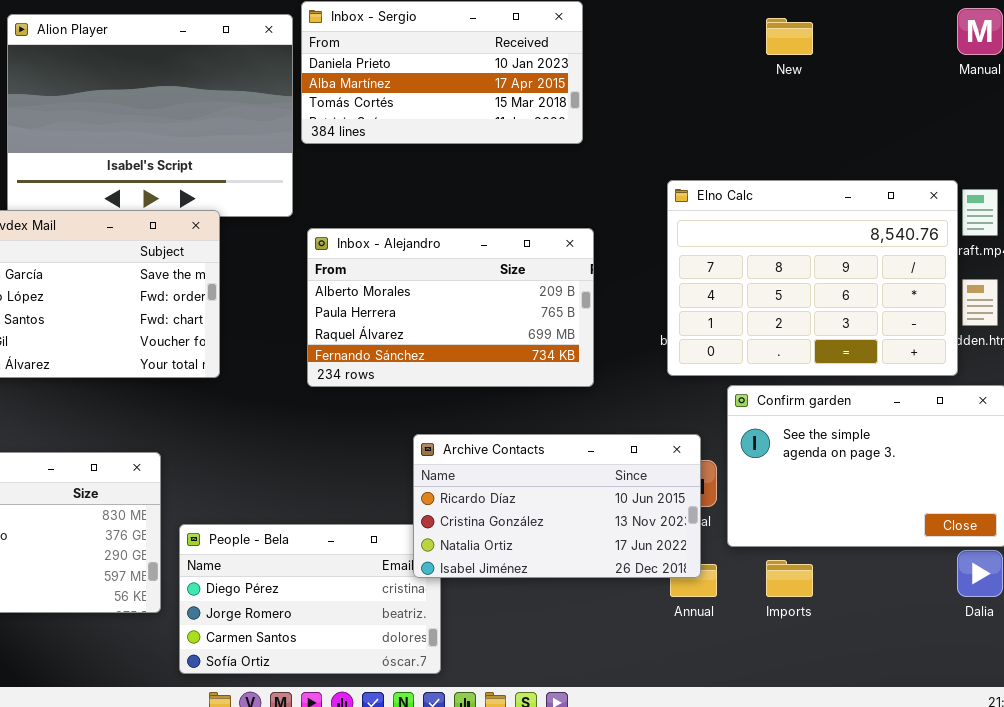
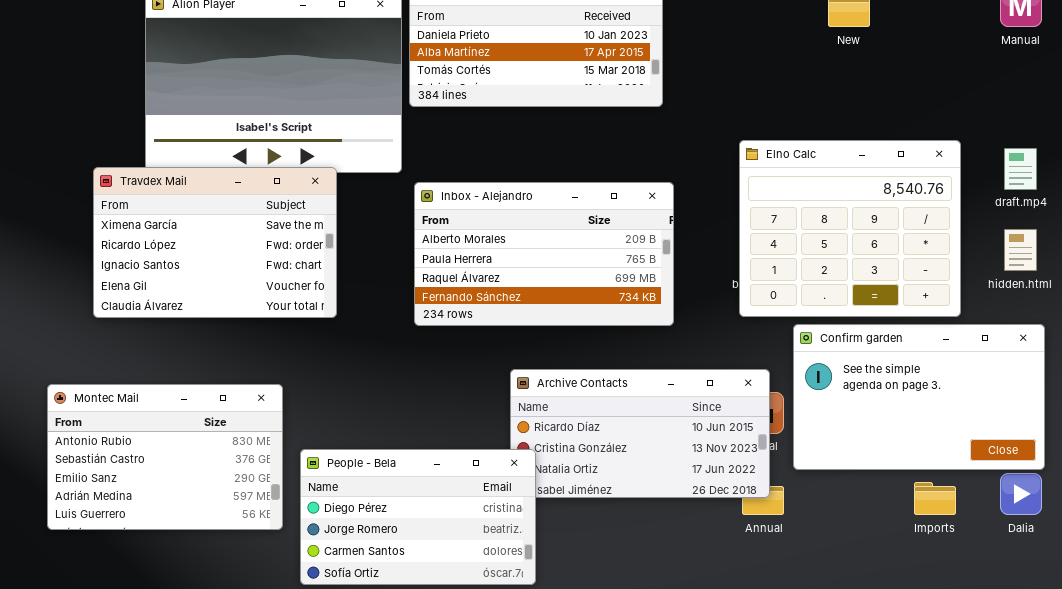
Elno Calc: [667,180,958,376] -> [739,140,961,317], resized
People - Bela: [179,524,441,674] -> [300,449,536,585], raised
Imports: [766,560,813,597] -> [914,482,956,515], moved

